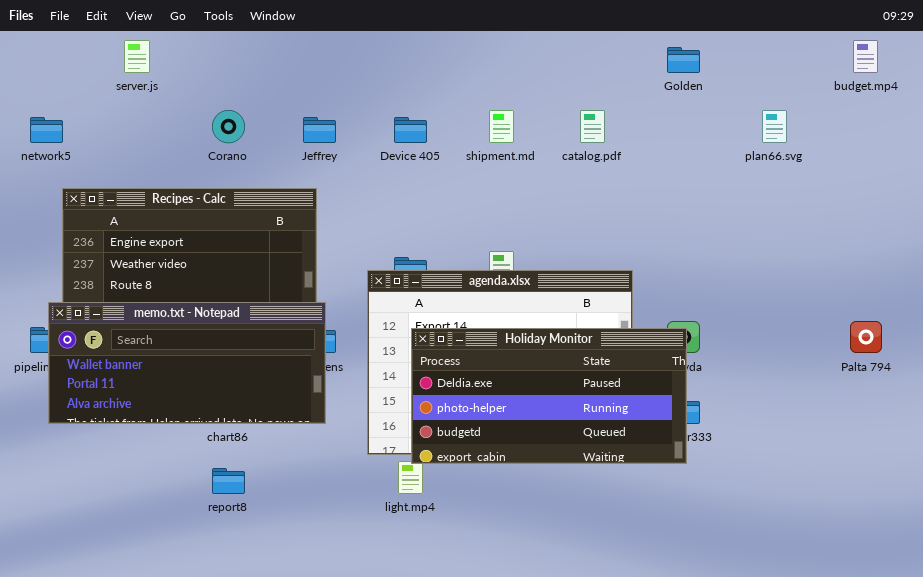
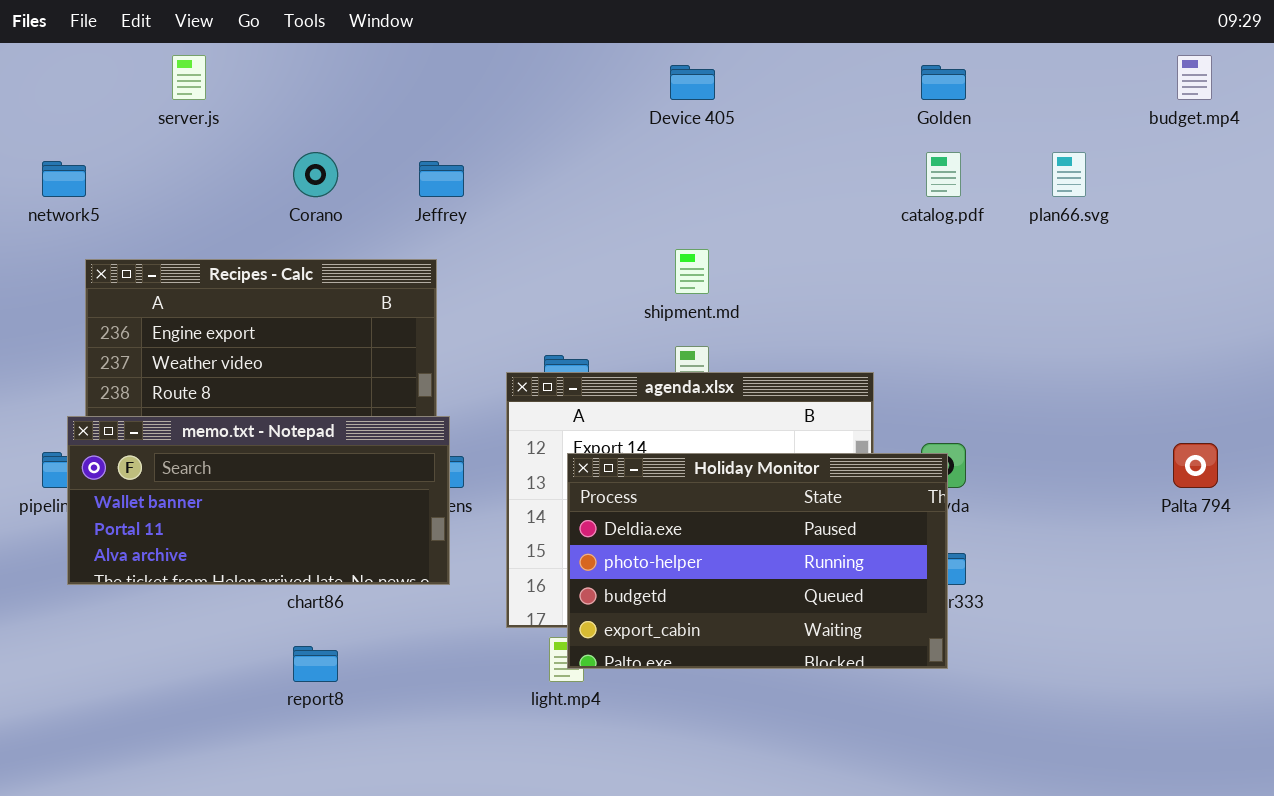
shipment.md: [489,110,514,143] -> [675,249,709,294], moved
catalog.pdf: [580,110,605,143] -> [926,152,961,197], moved
Device 405: [394,117,427,143] -> [670,65,715,100], moved
Holiday Monitor: [411,328,687,464] -> [567,453,948,669], resized

